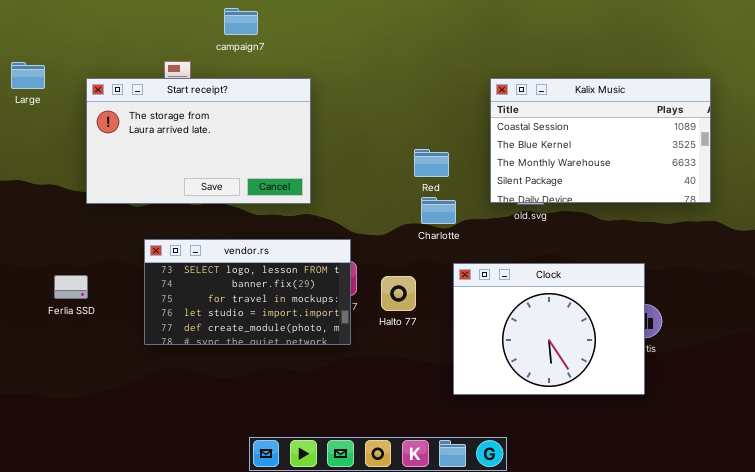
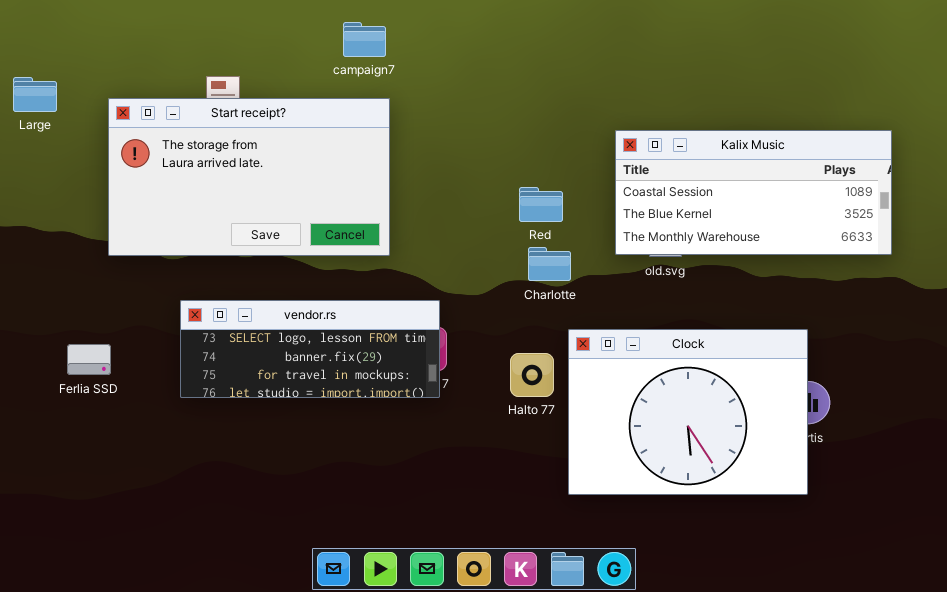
campaign7: [224,8,258,35] -> [343,22,386,57], moved
Kalix Music: [490,78,711,203] -> [615,130,892,255], resized
vendor.rs: [144,239,351,345] -> [180,300,440,398], resized
Halto 77: [381,276,416,311] -> [510,353,554,397], moved

